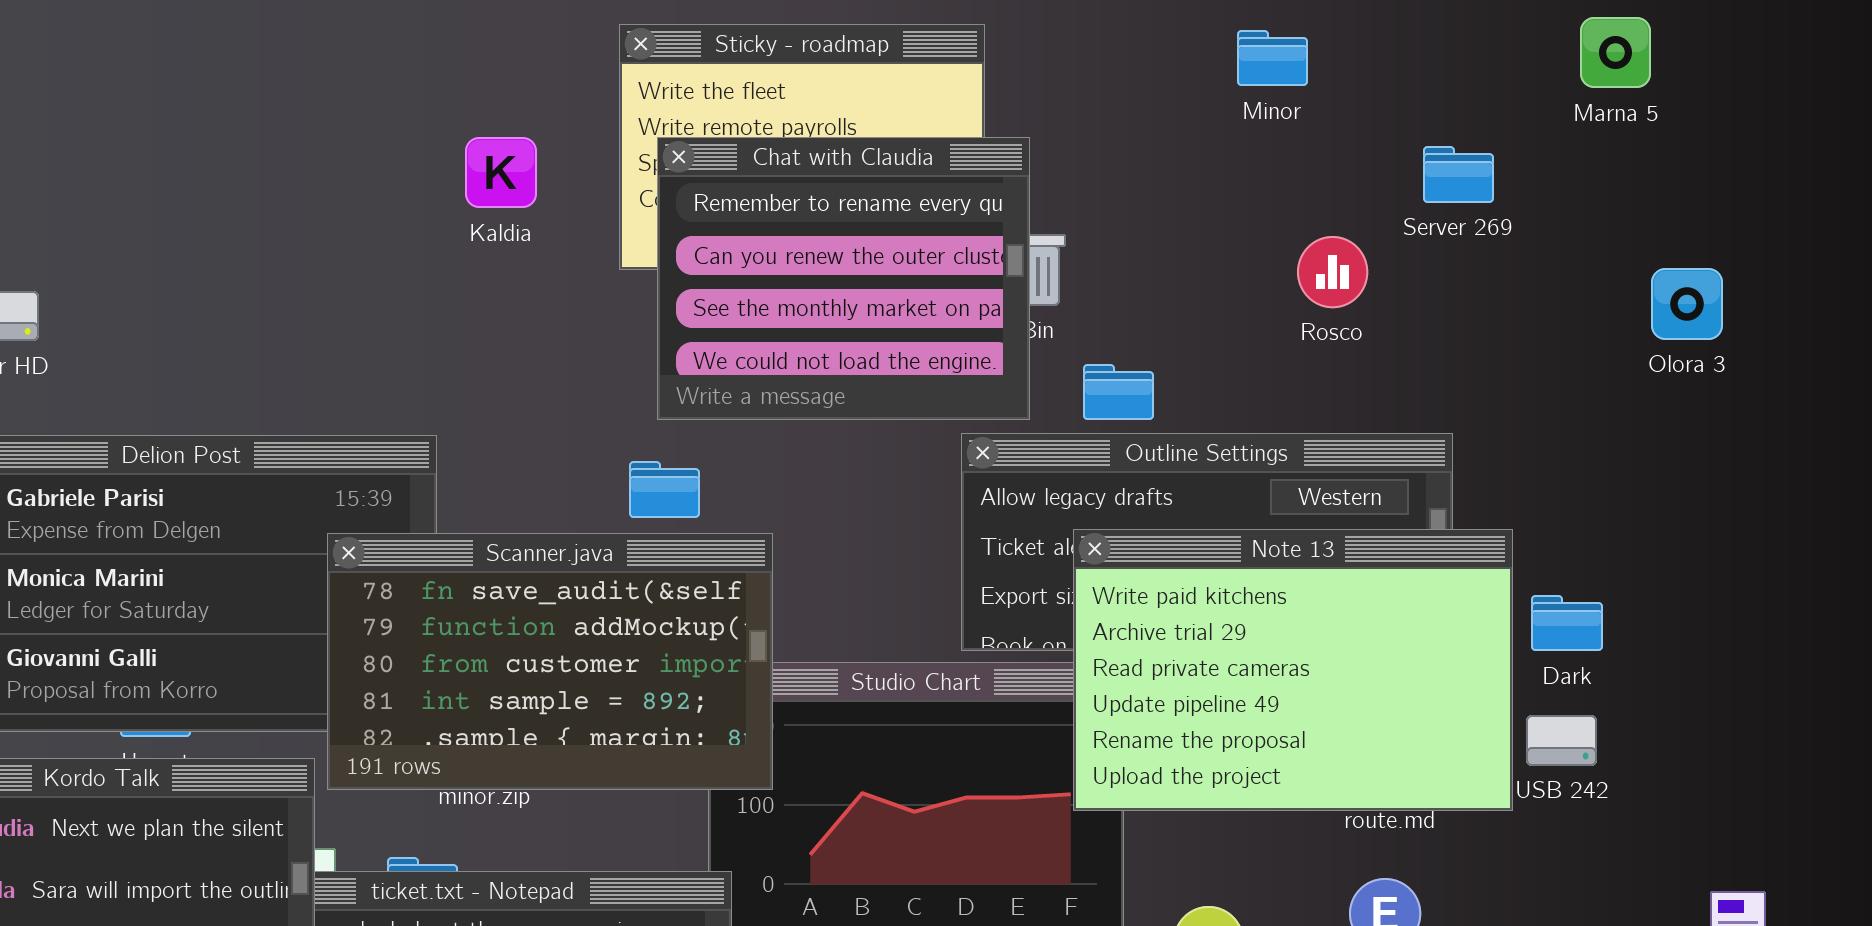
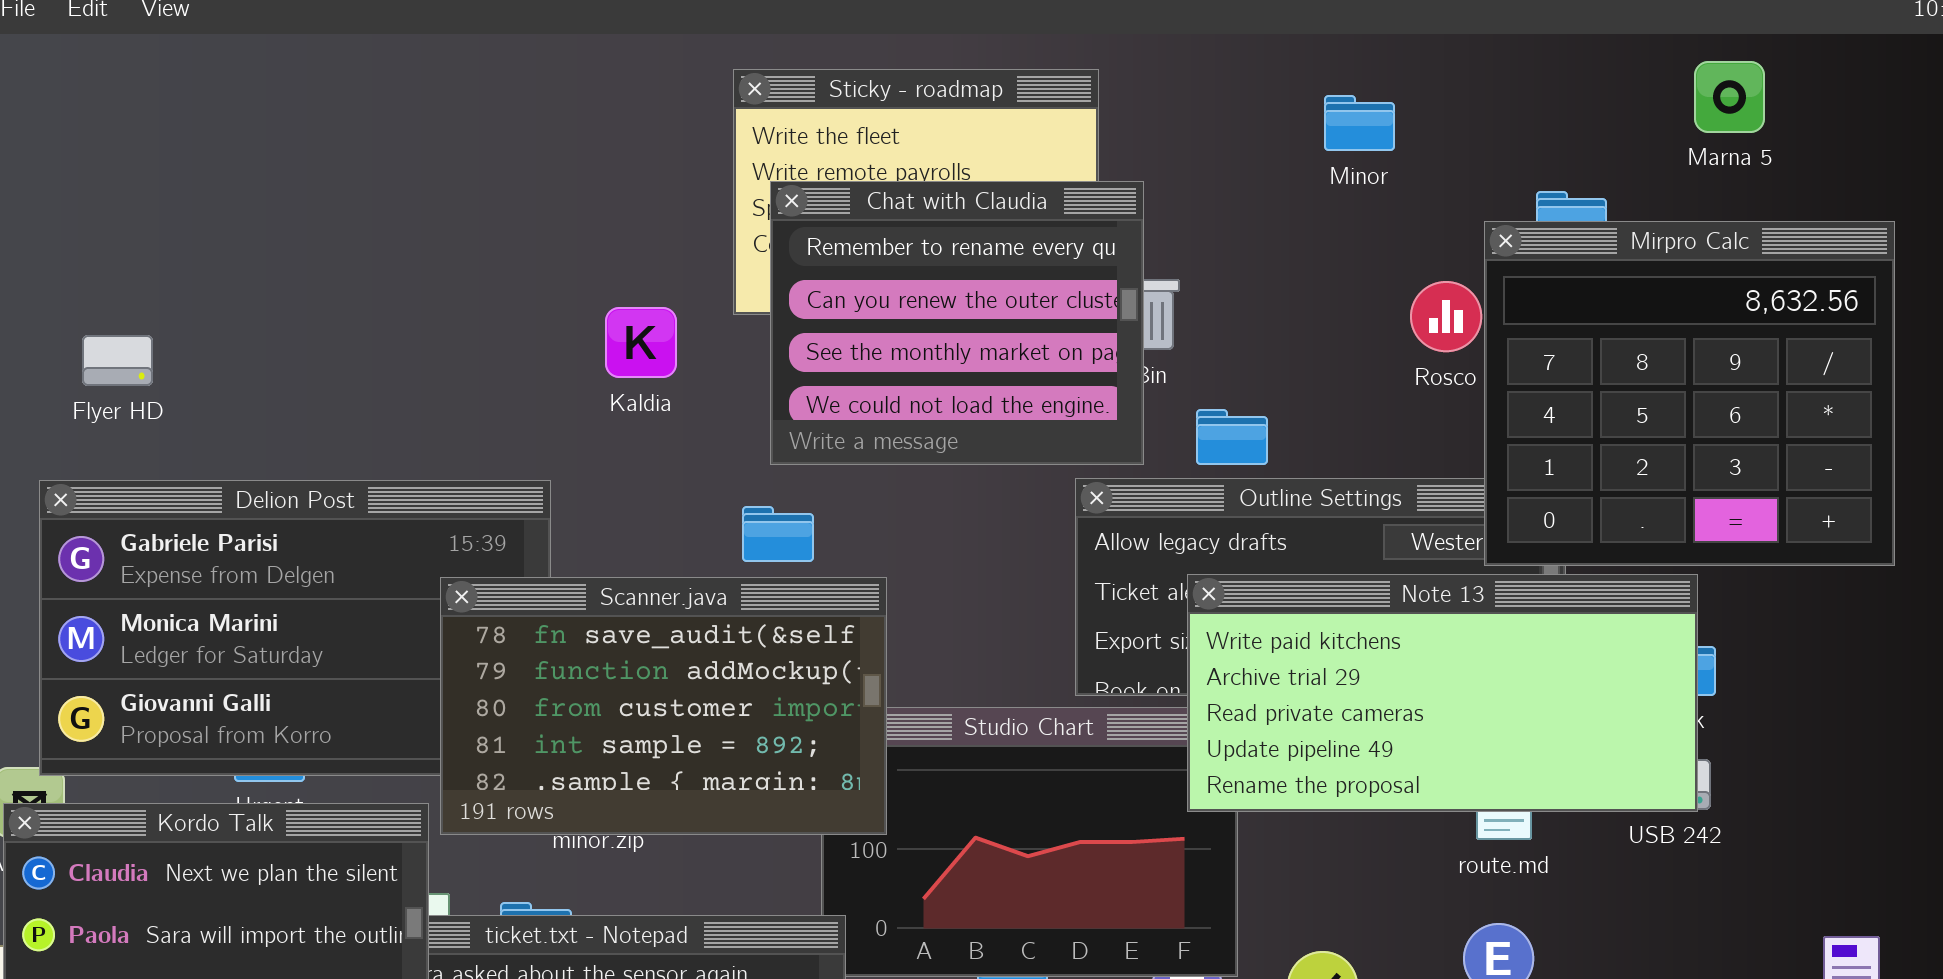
Minor: [1237,30,1308,86] -> [1324,95,1395,151], moved
Kaldia: [465,137,537,208] -> [605,307,677,378], moved
Mirpro Calc: none -> [1484,221,1895,566], opened
Note 13: [1073,529,1513,811] -> [1187,574,1698,812], resized

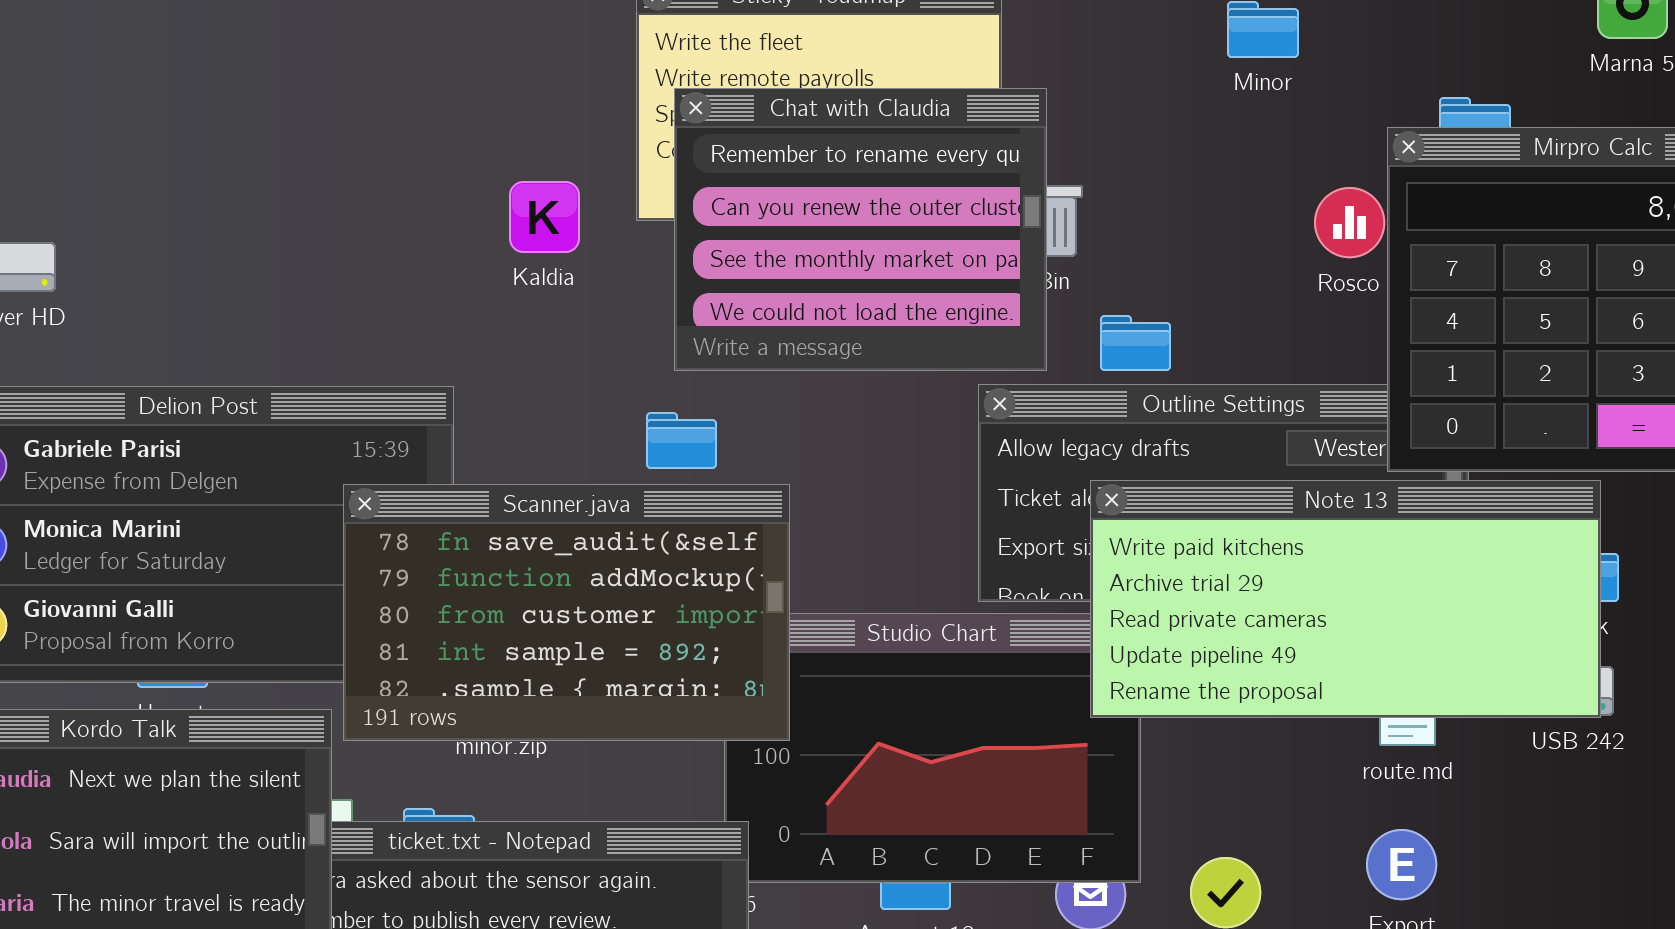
Kaldia: [605,307,677,378] -> [509,181,580,253], moved

